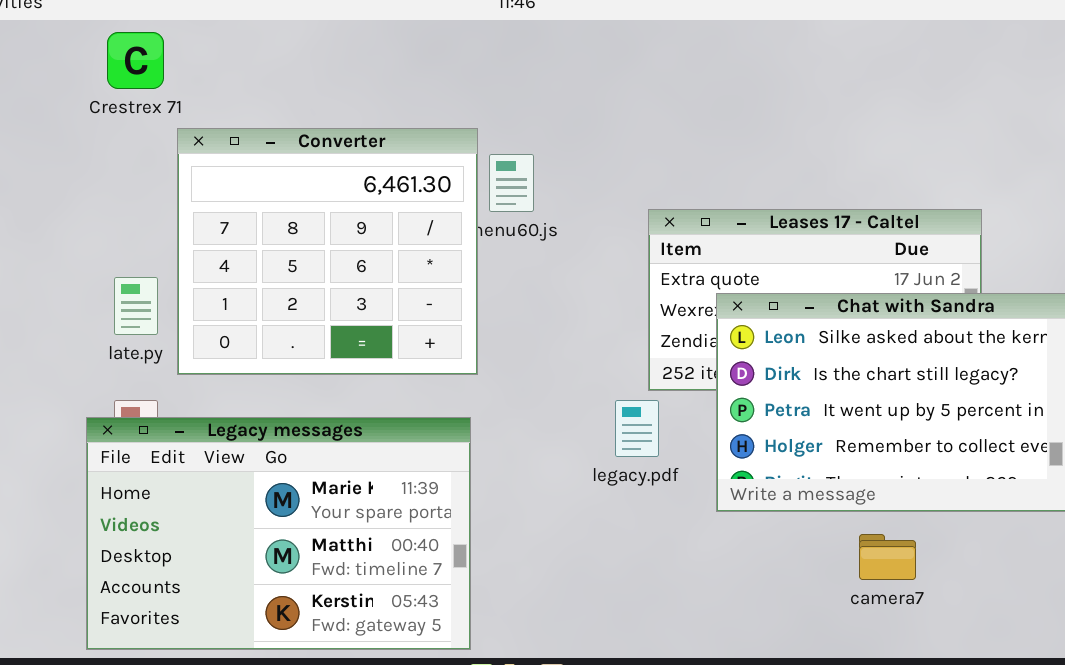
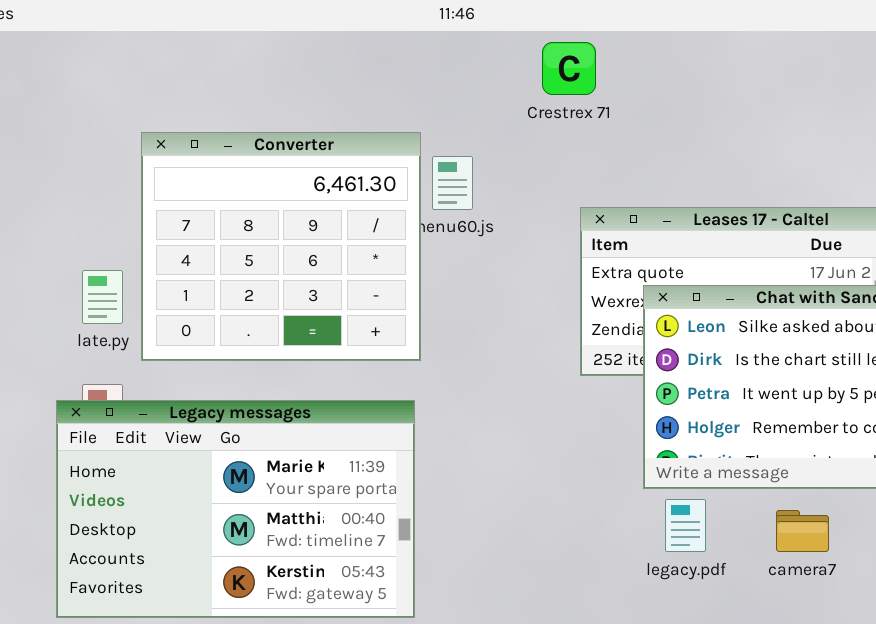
Crestrex 71: [107,32,164,89] -> [542,42,596,95], moved
legacy.pdf: [615,400,659,457] -> [665,499,706,552], moved

